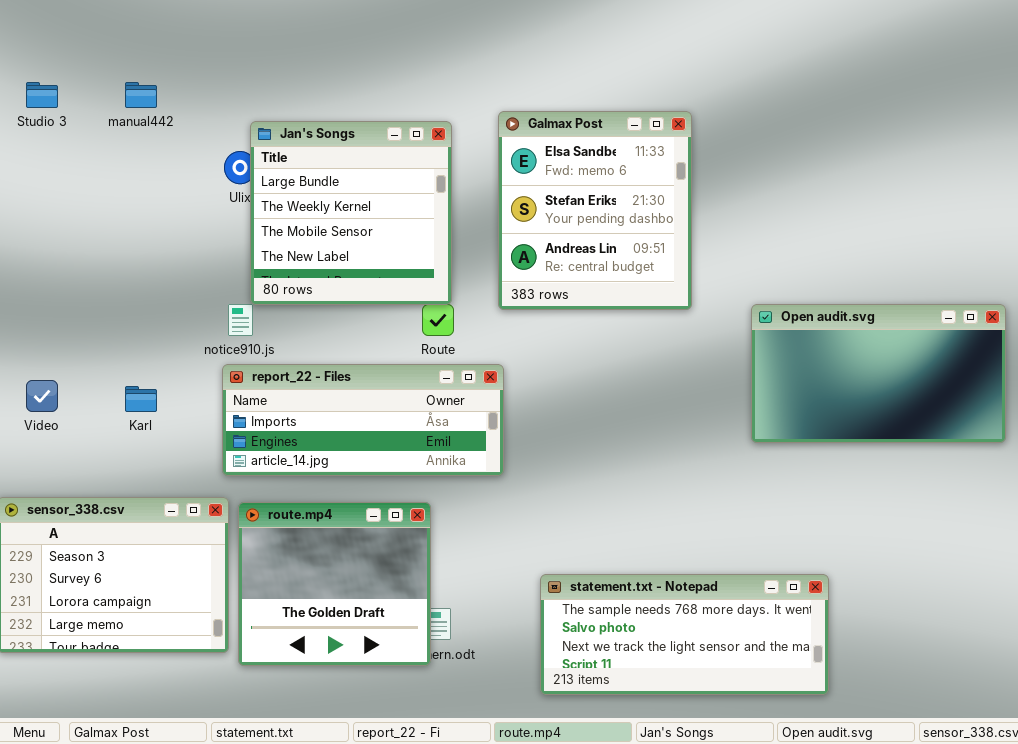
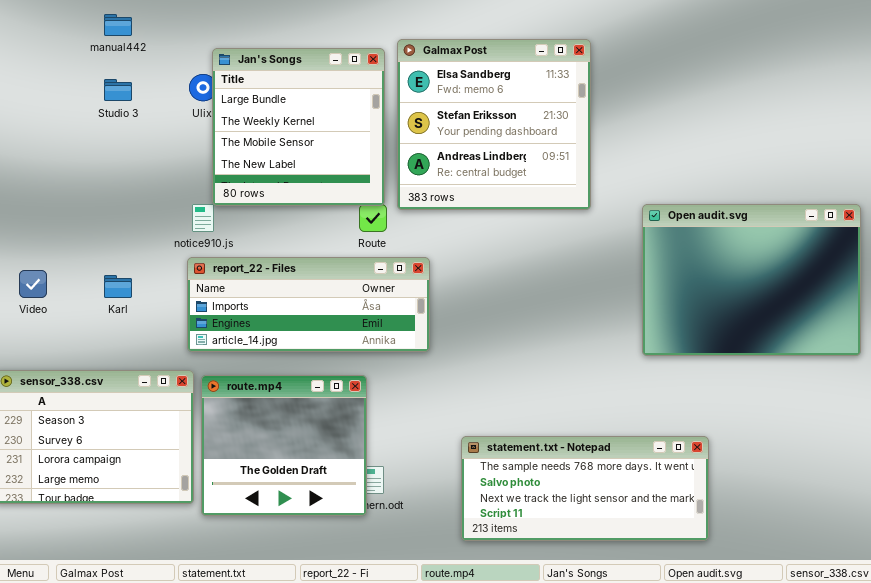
Studio 3: [26,82,58,108] -> [104,79,132,101], moved
Galmax Post: [498,111,692,310] -> [397,39,591,210], resized
Open audit.svg: [751,304,1006,443] -> [642,204,861,356], resized

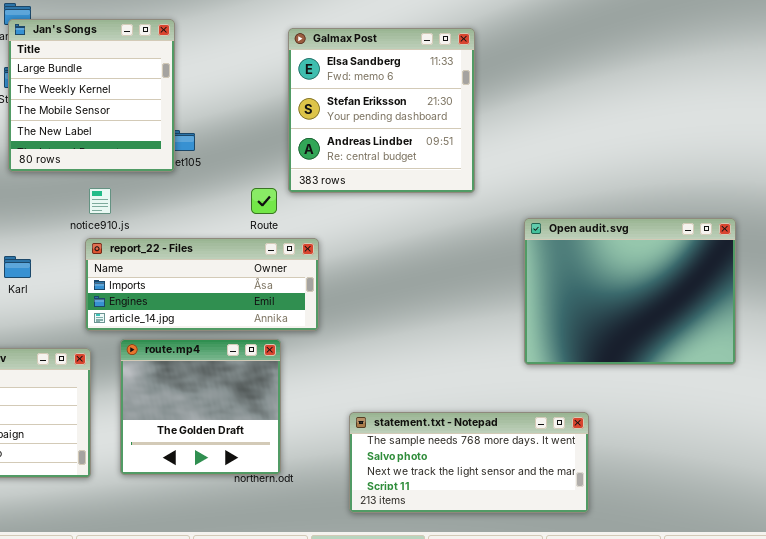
Jan's Songs: [212,48,385,206] -> [8,19,175,172], moved
Open audit.svg: [642,204,861,356] -> [524,218,736,365], moved
route.mp4: [201,375,367,516] -> [120,339,281,475], moved

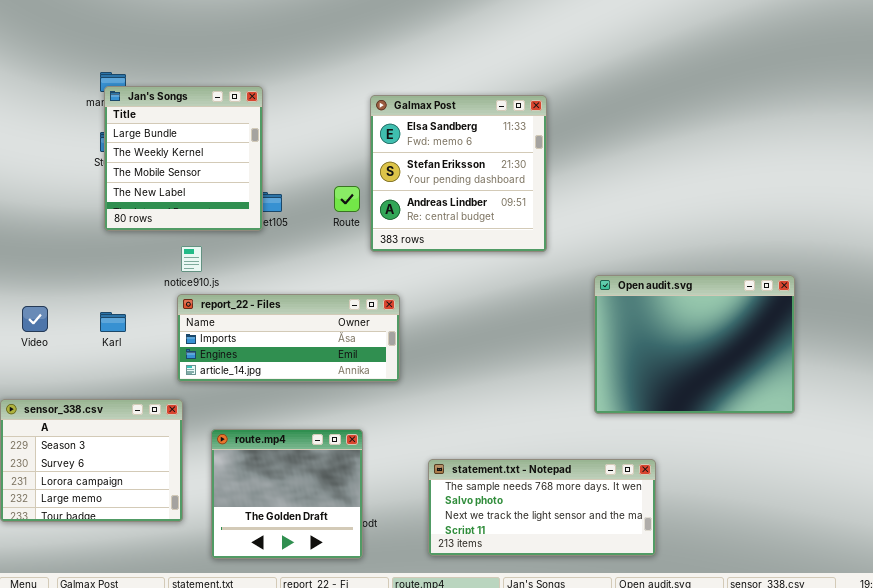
Route: [251,188,277,214] -> [334,186,360,212], moved
route.mp4: [120,339,281,475] -> [211,429,363,559], moved

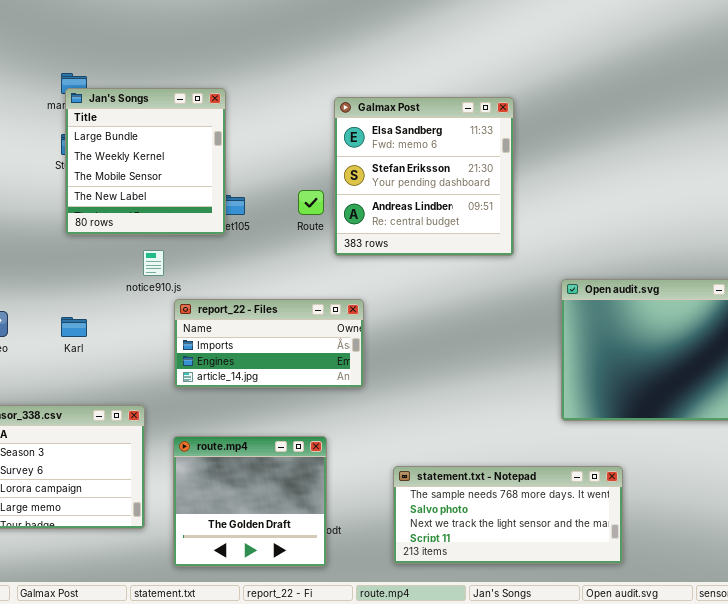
report_22 - Files: [177,294,400,382] -> [174,299,364,388], resized

